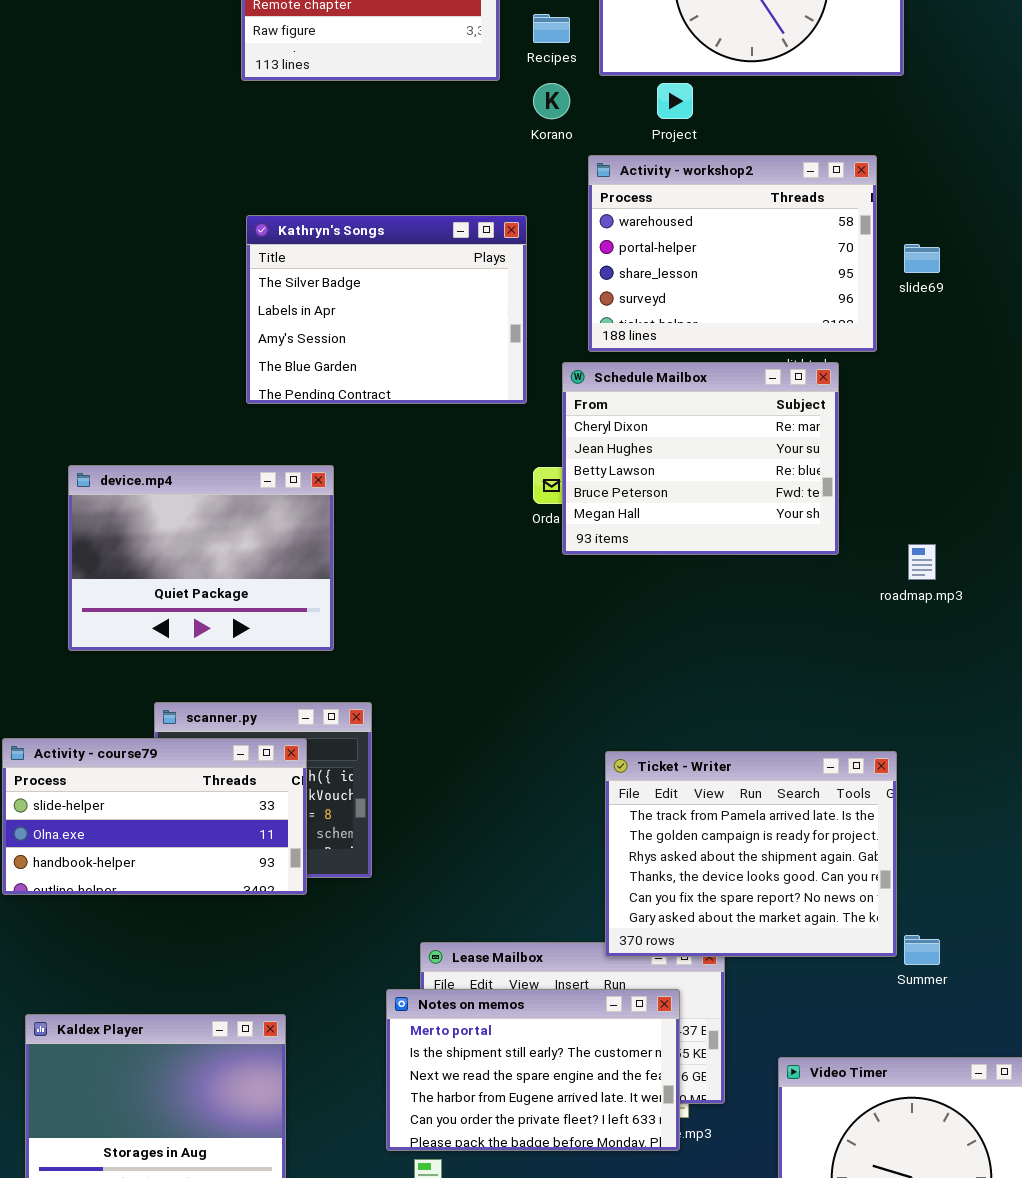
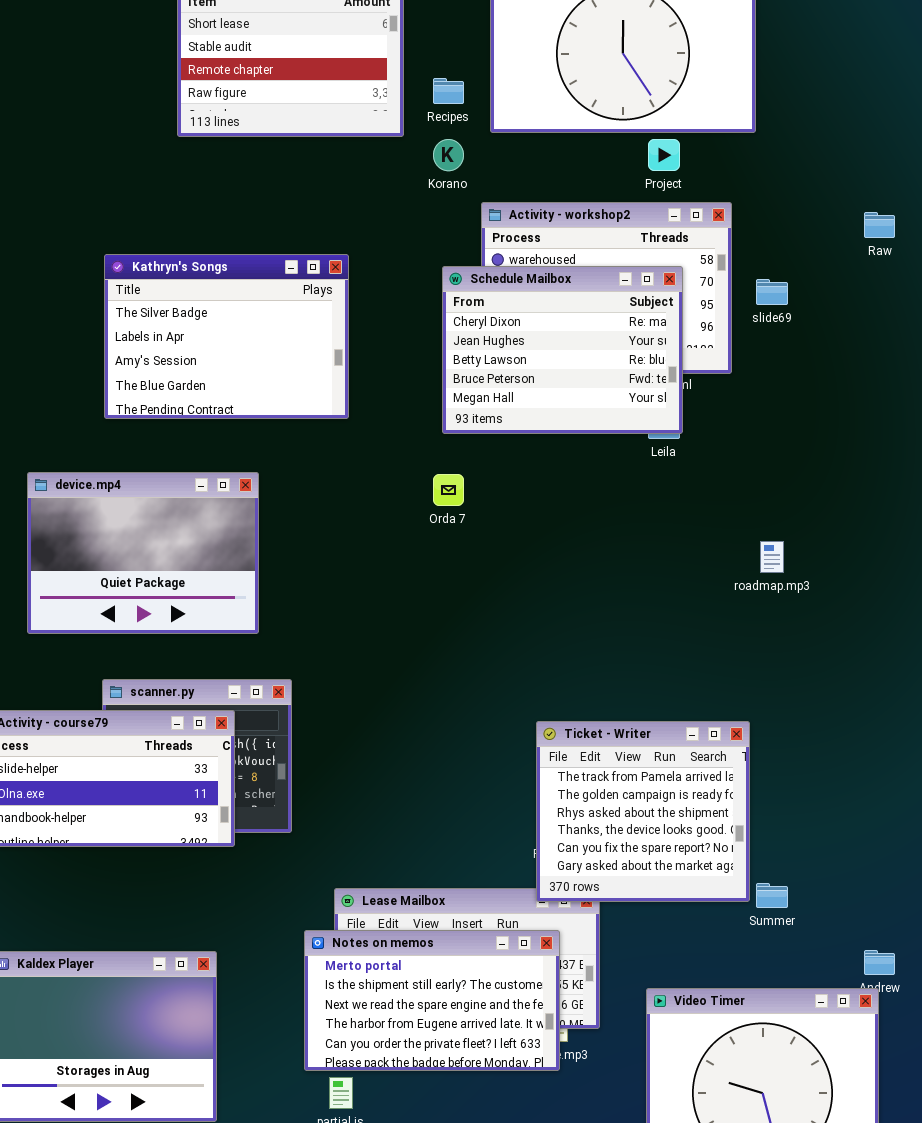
Project: [657,83,693,119] -> [648,139,680,171], moved
Kathryn's Songs: [246,215,527,404] -> [104,254,349,419], moved
Schedule Mailbox: [562,362,839,555] -> [442,266,683,434], moved
Ticket - Writer: [605,751,897,957] -> [536,721,750,902], resized

